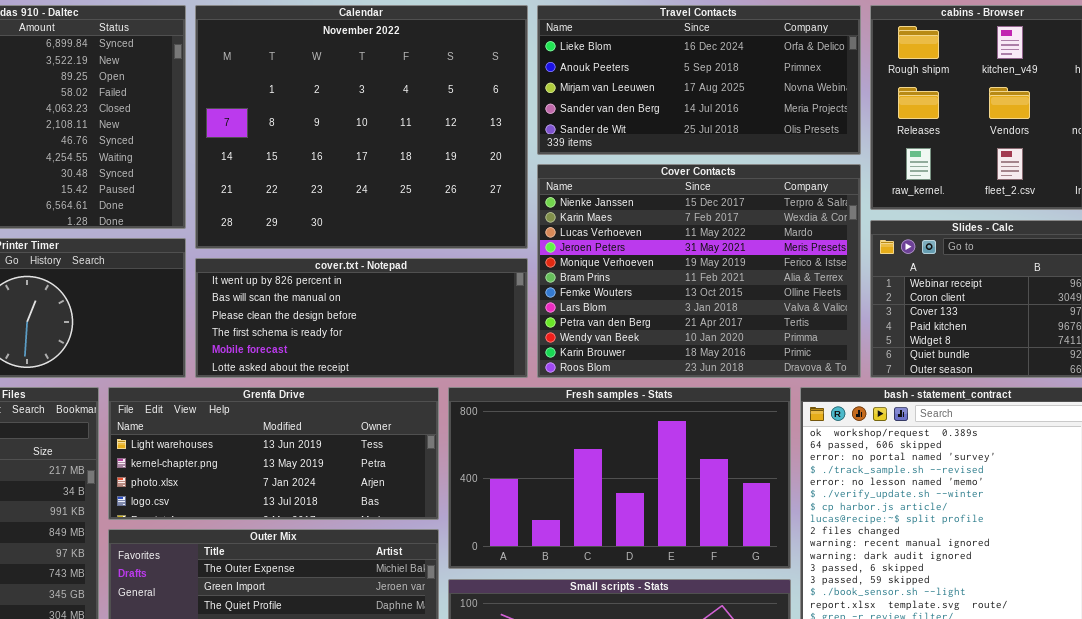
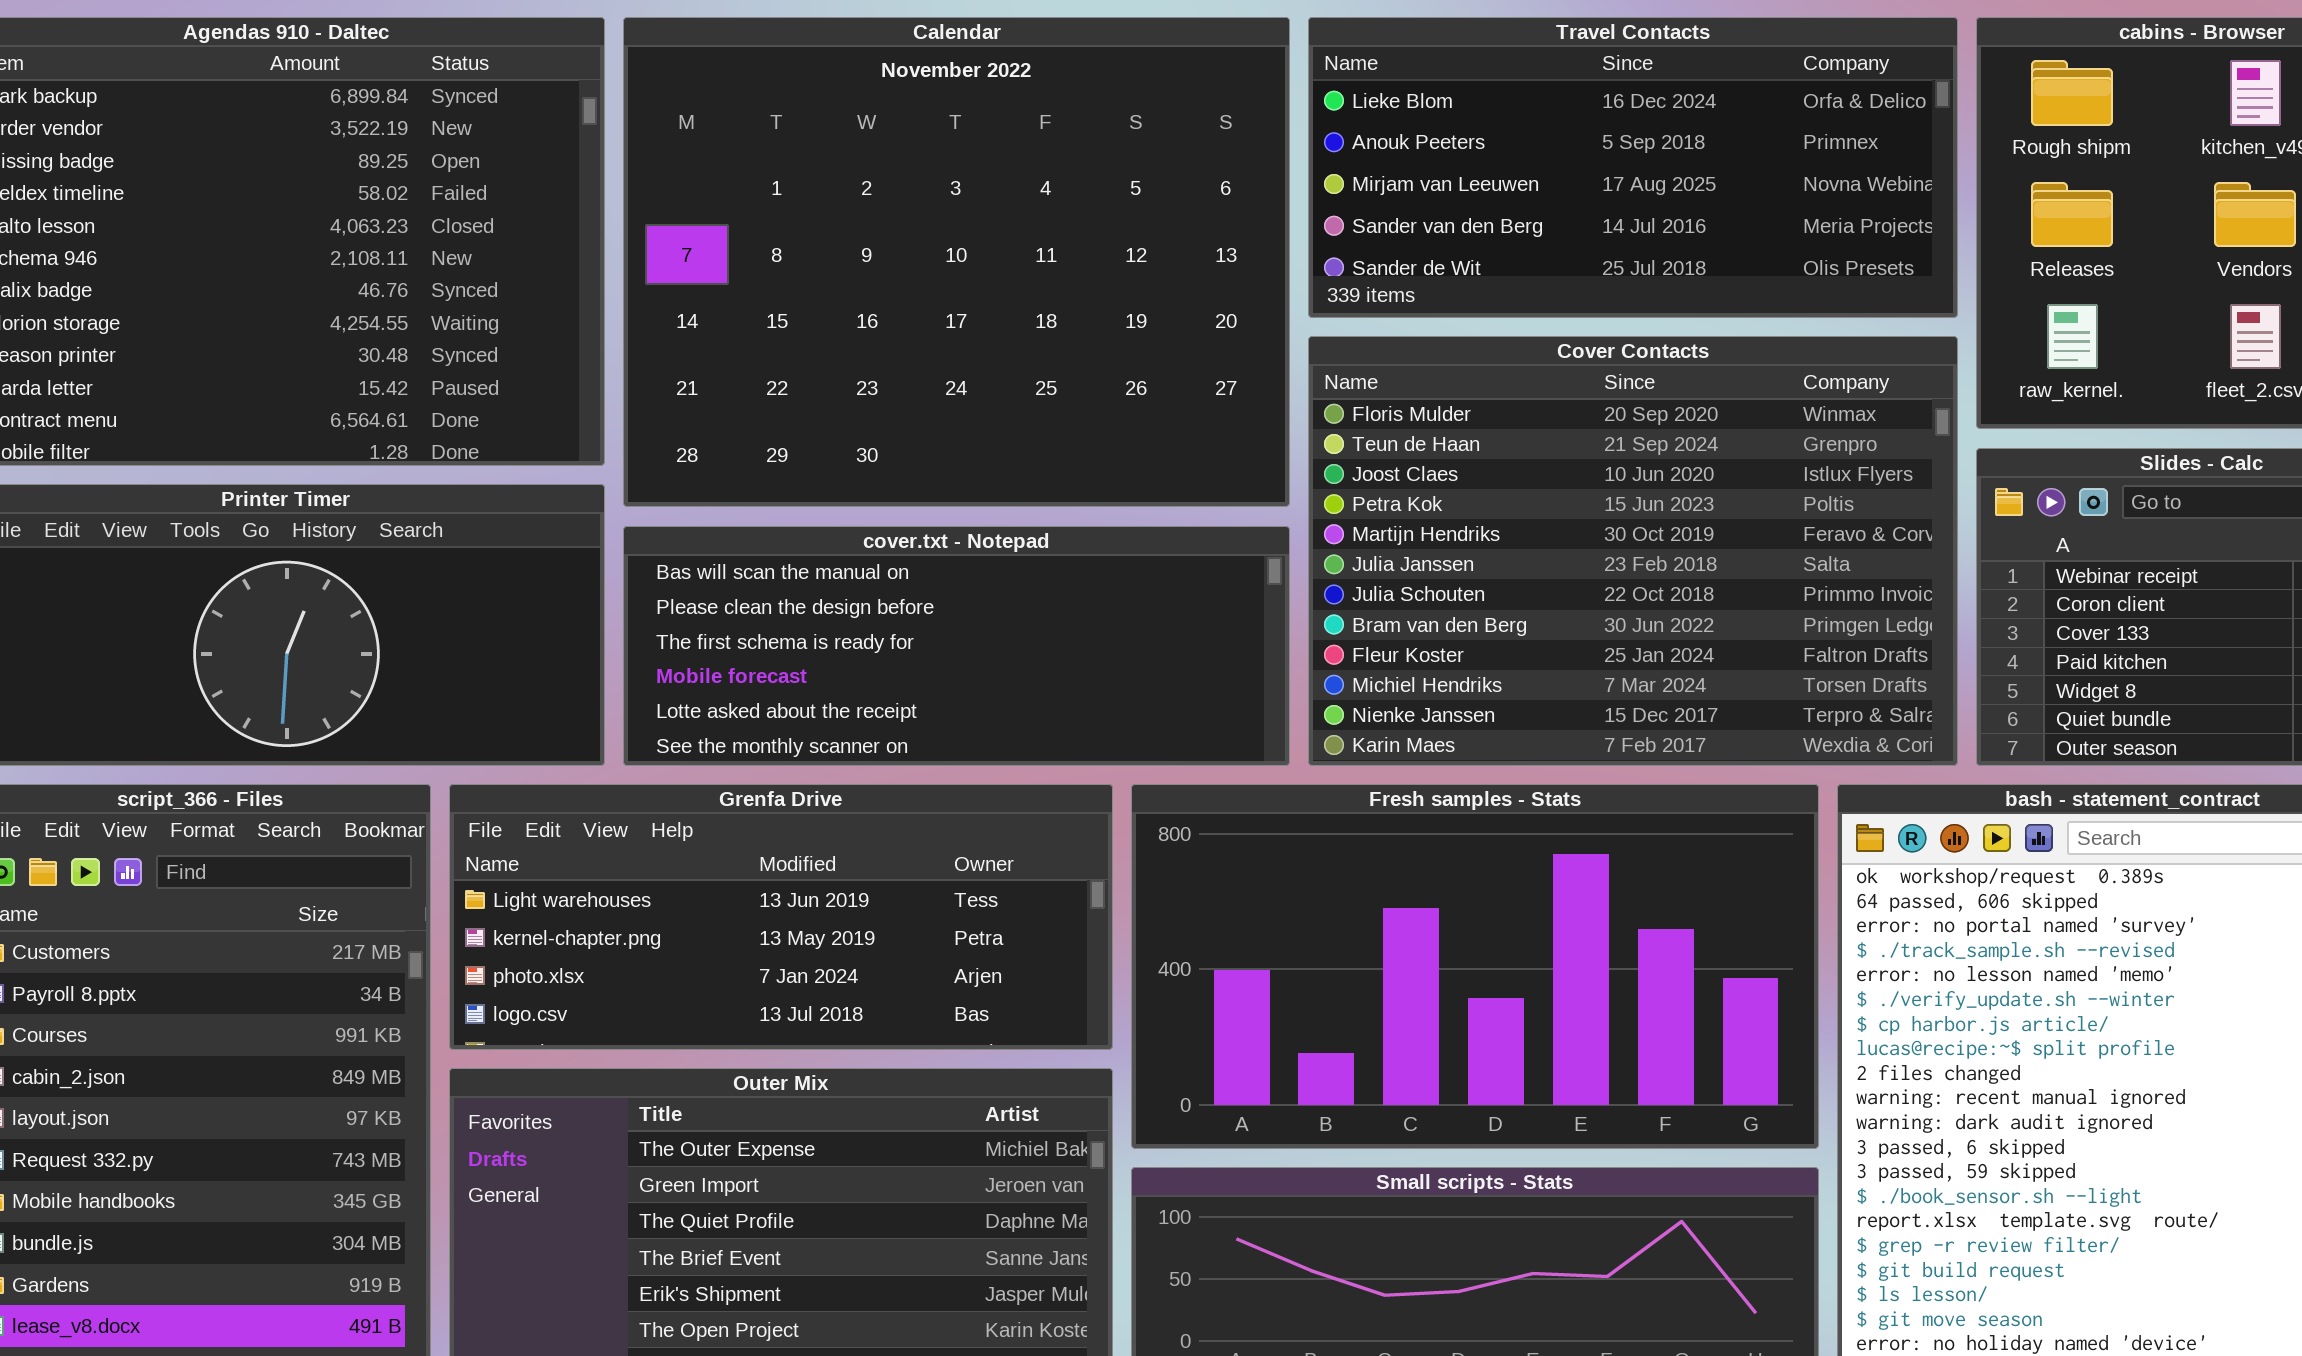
Cover Contacts: [537,164,861,378] -> [1308,336,1958,766], scrolled up 10 rows
cover.txt - Notepad: [195,258,528,378] -> [623,526,1290,766], scrolled down 1 row

